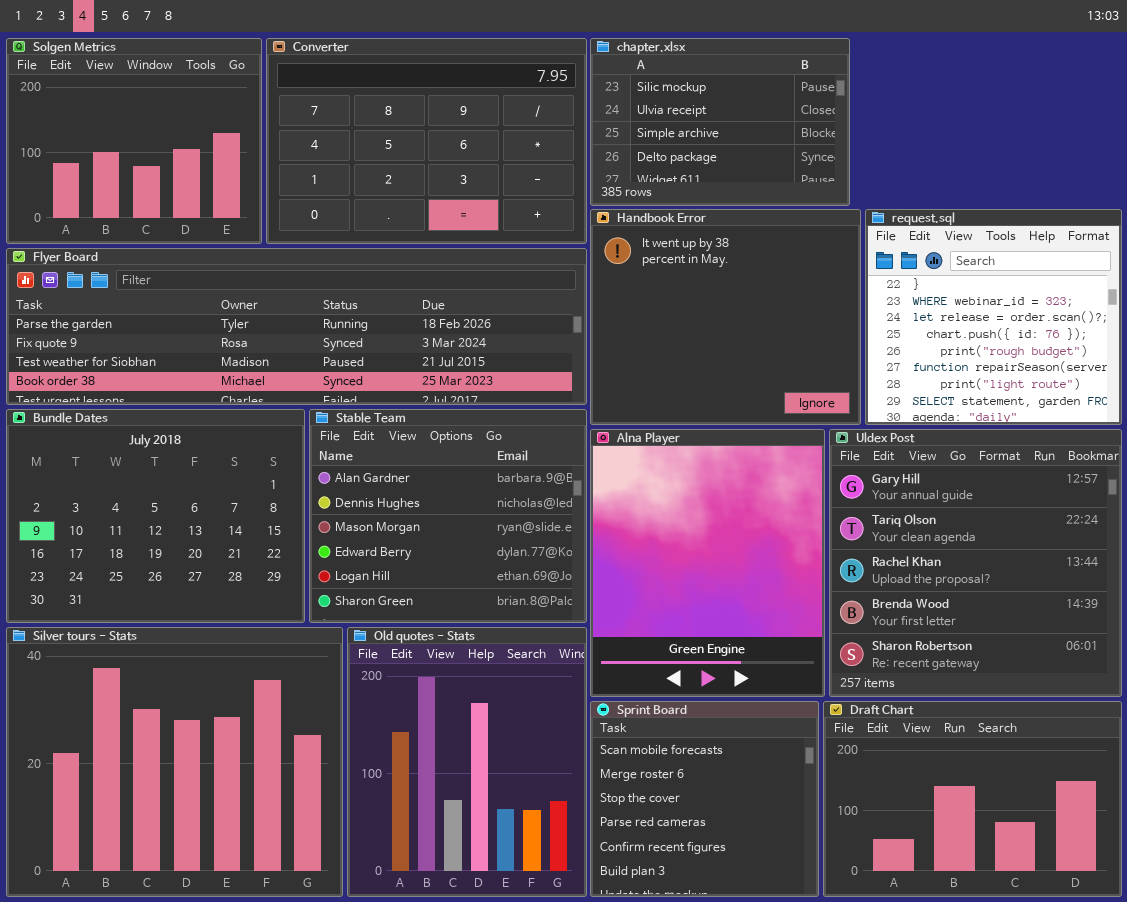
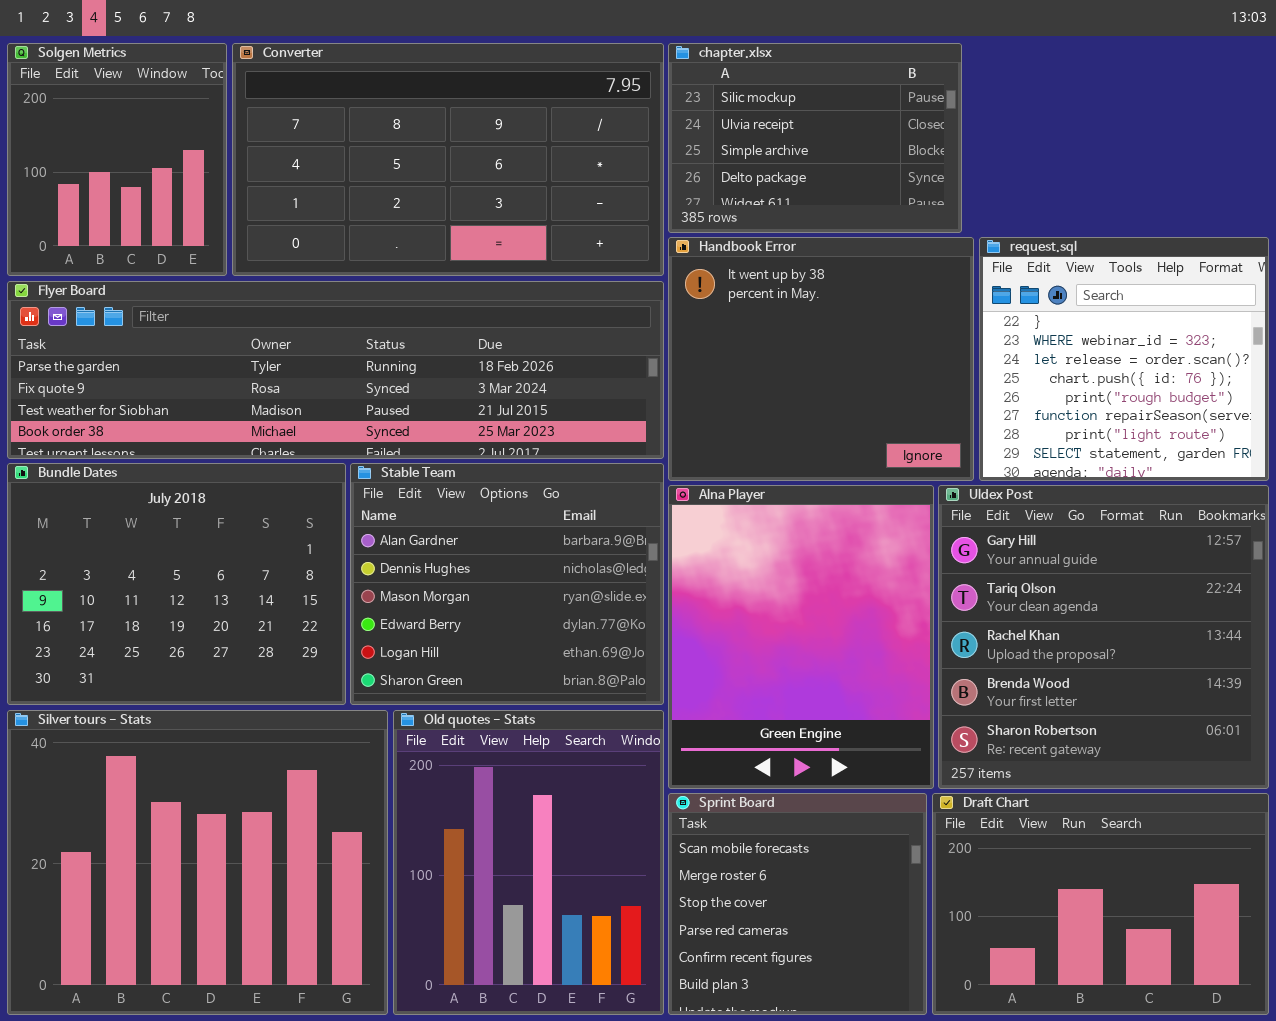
Solgen Metrics: [6,38,262,244] -> [7,43,227,276], resized
Converter: [266,38,587,244] -> [232,43,664,276], resized

